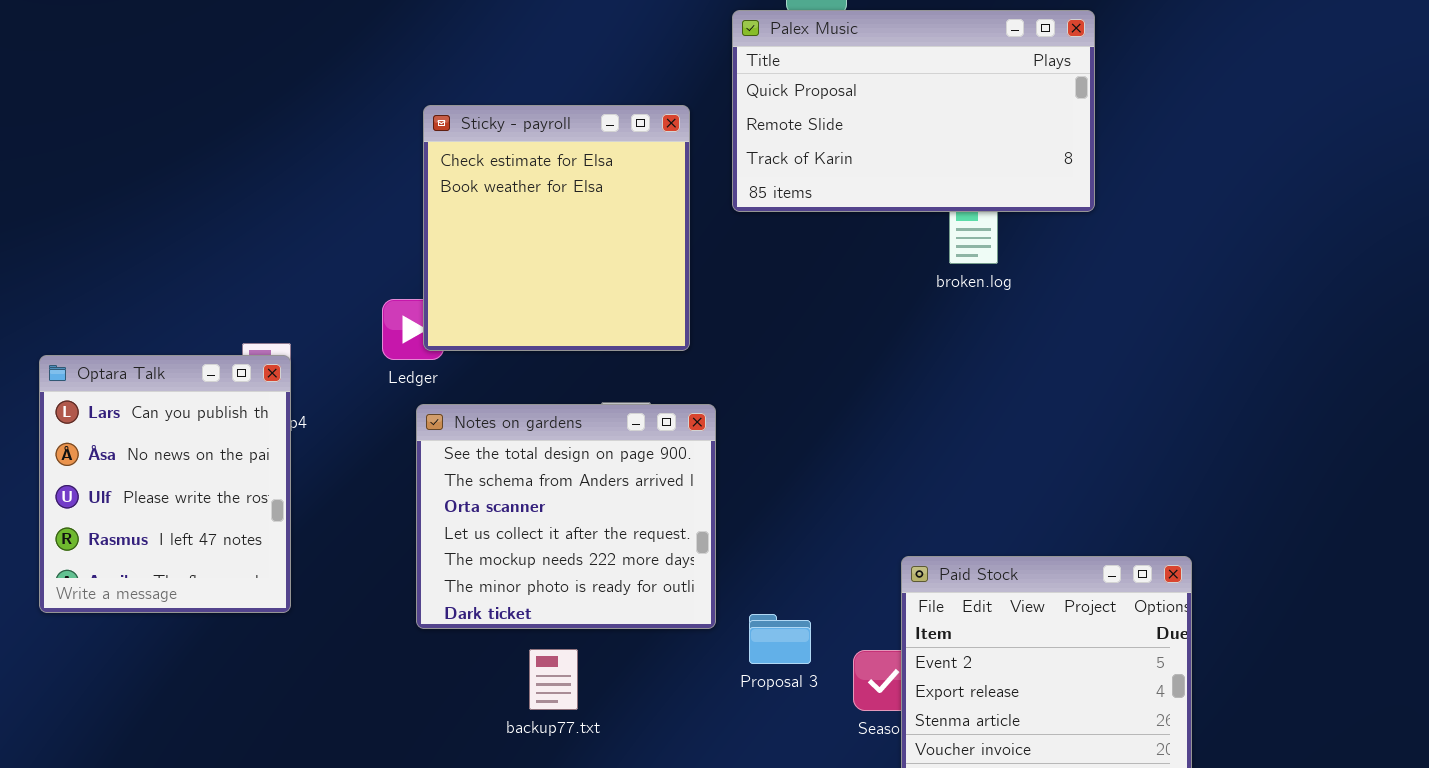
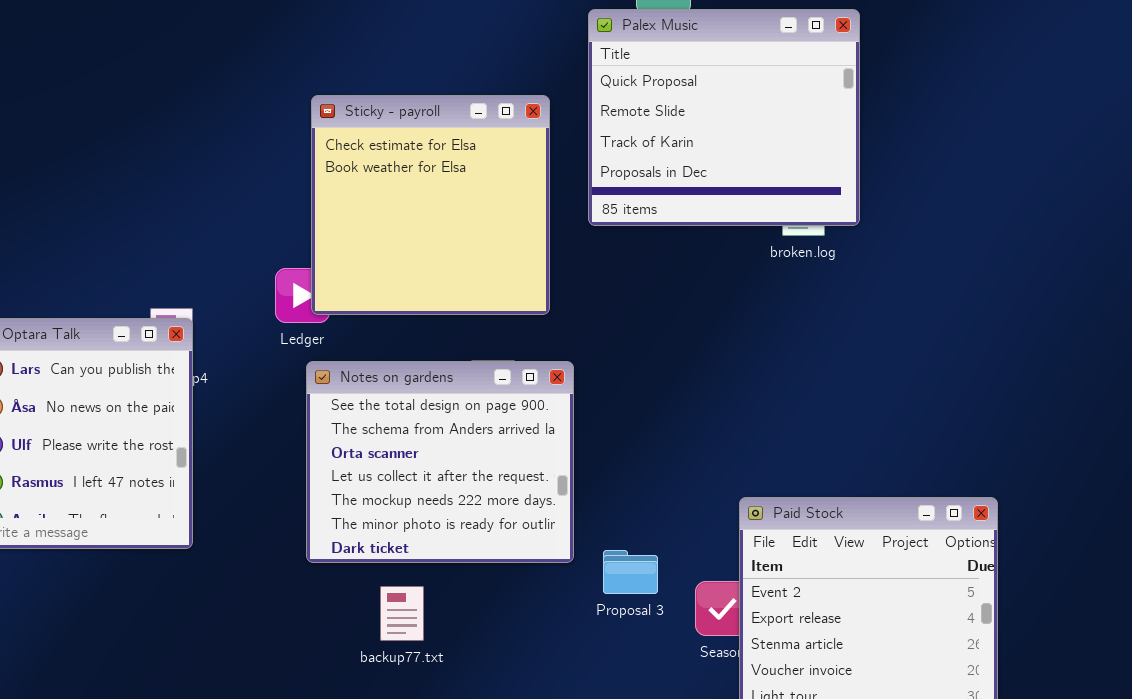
Palex Music: [732,10,1095,212] -> [588,9,860,226], resized
backup77.txt: [529,649,578,710] -> [380,586,424,641], moved

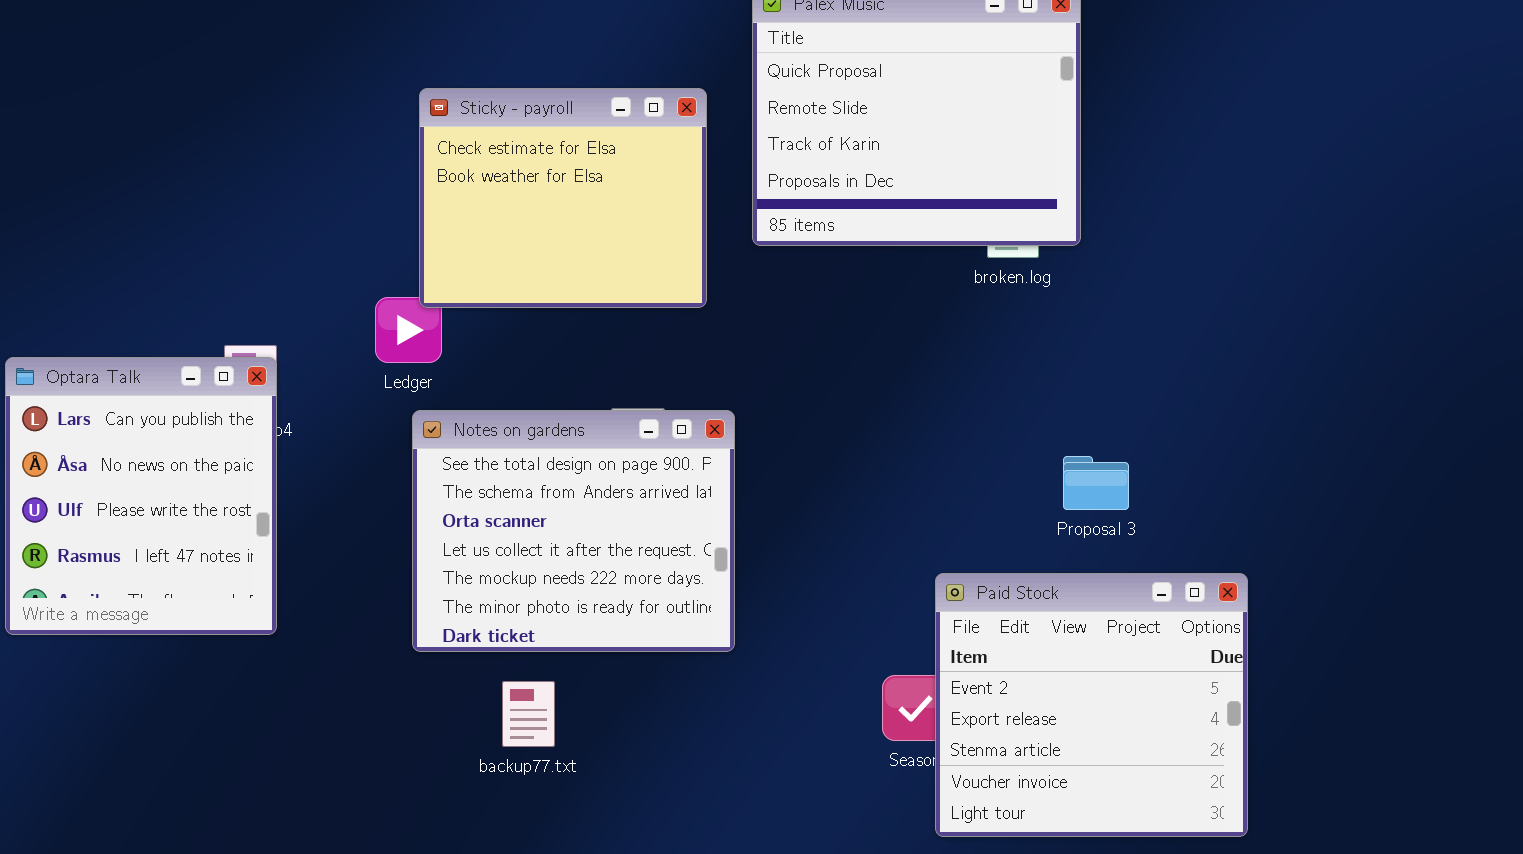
Sticky - payroll: [311,95,550,315] -> [419,88,707,308], resized
Proposal 3: [603,550,658,594] -> [1063,456,1129,510], moved

